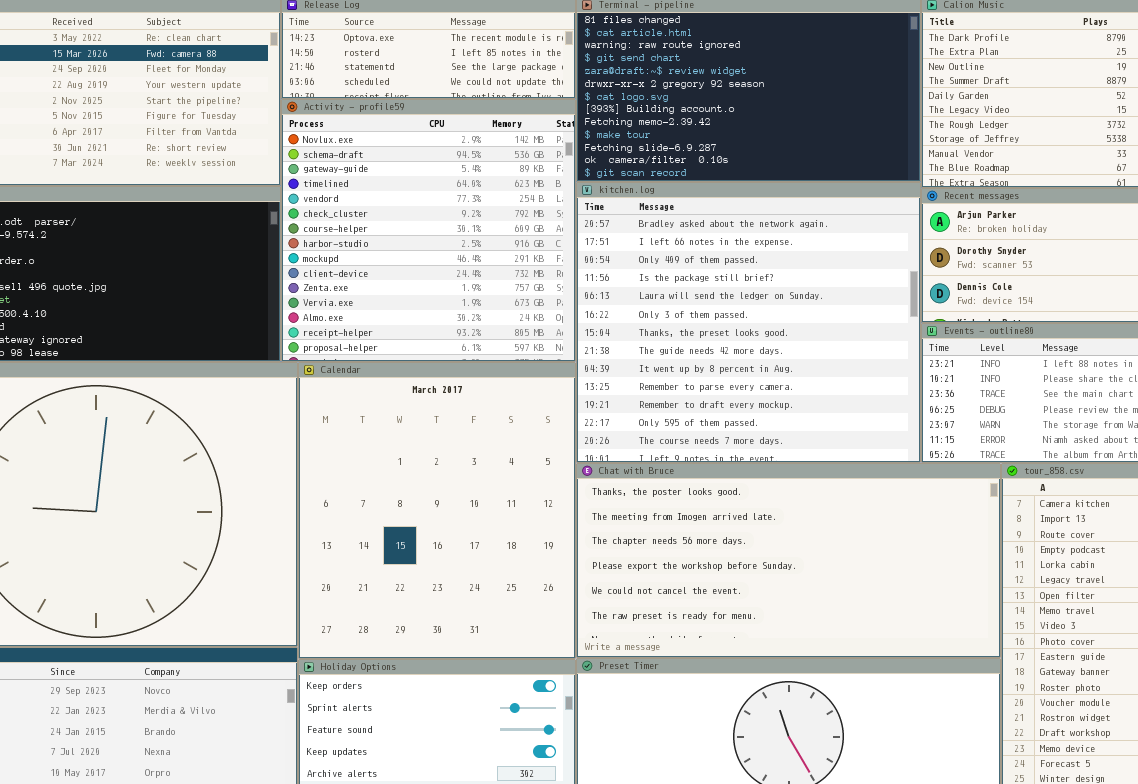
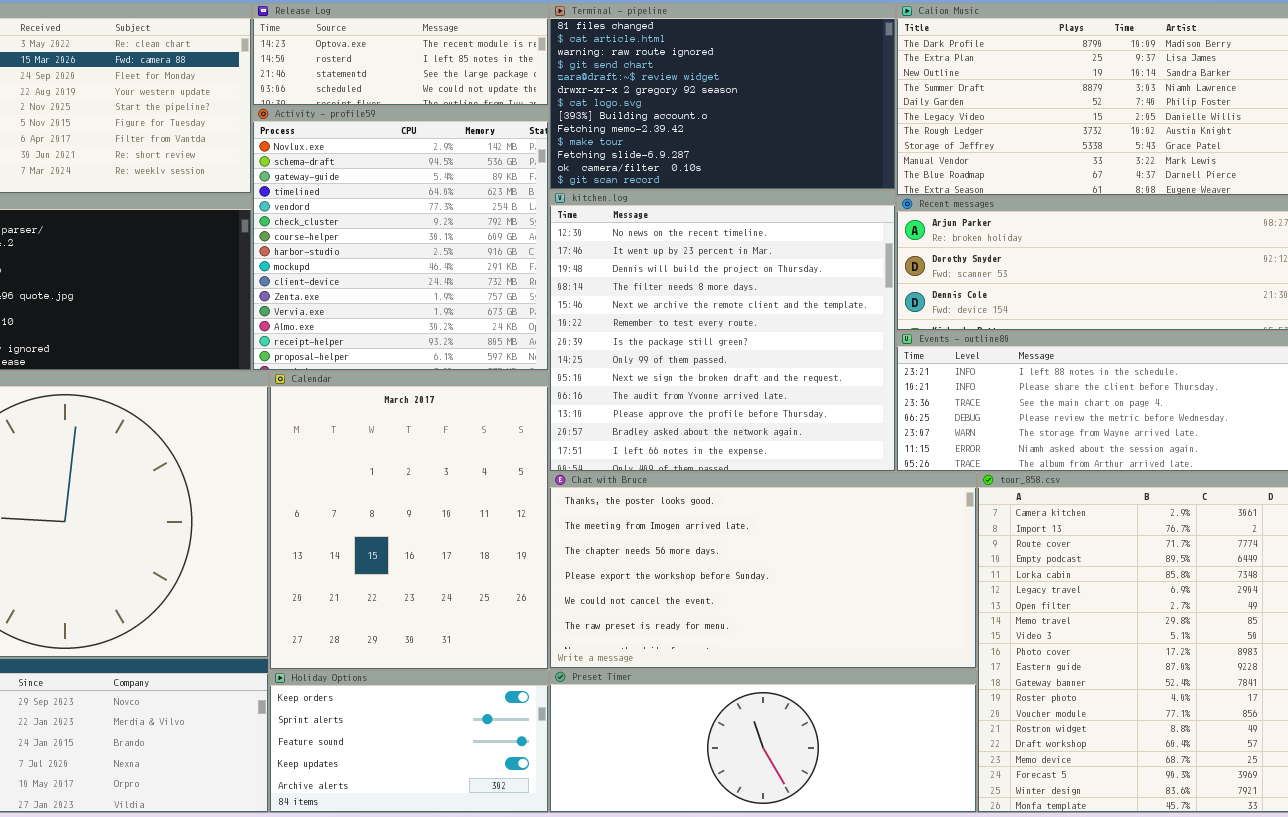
kitchen.log: [576,182,921,463] -> [549,190,896,472], scrolled up 11 rows

